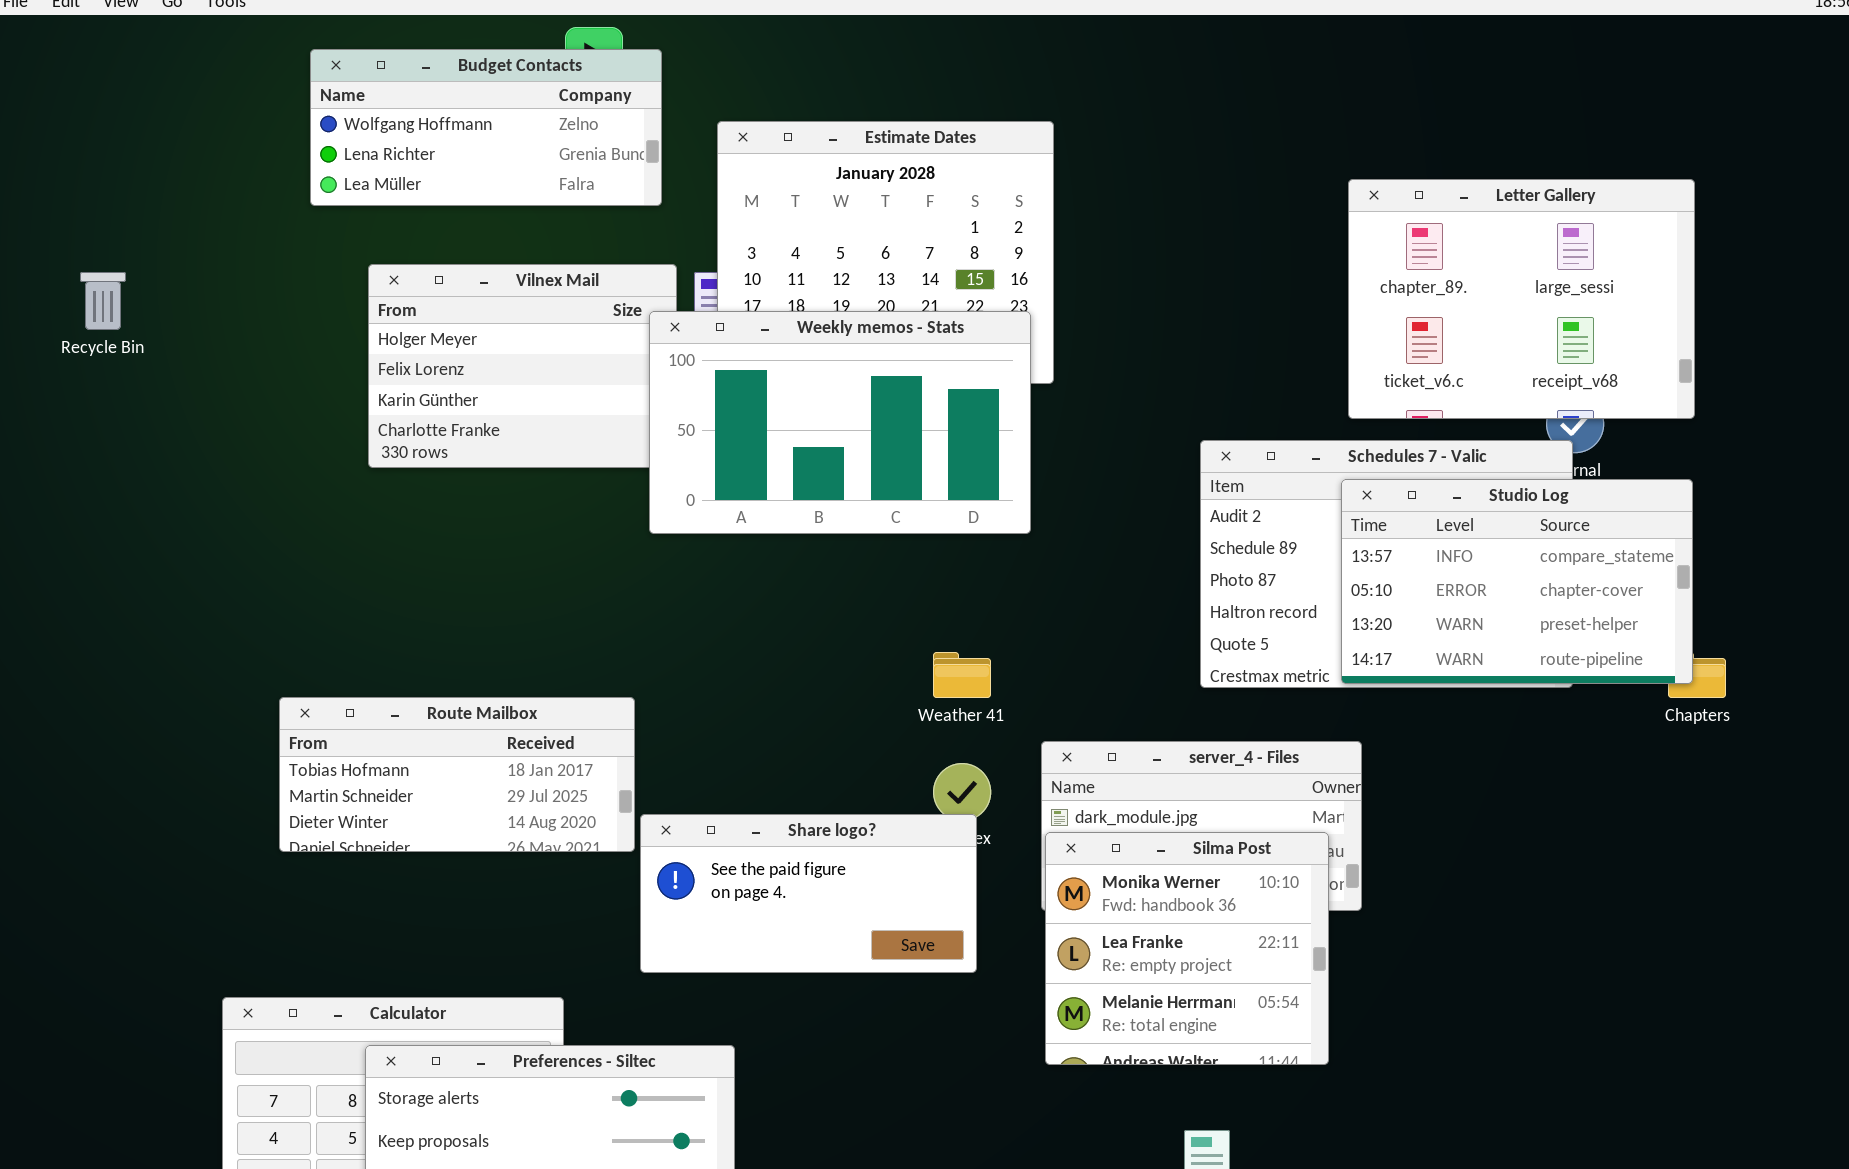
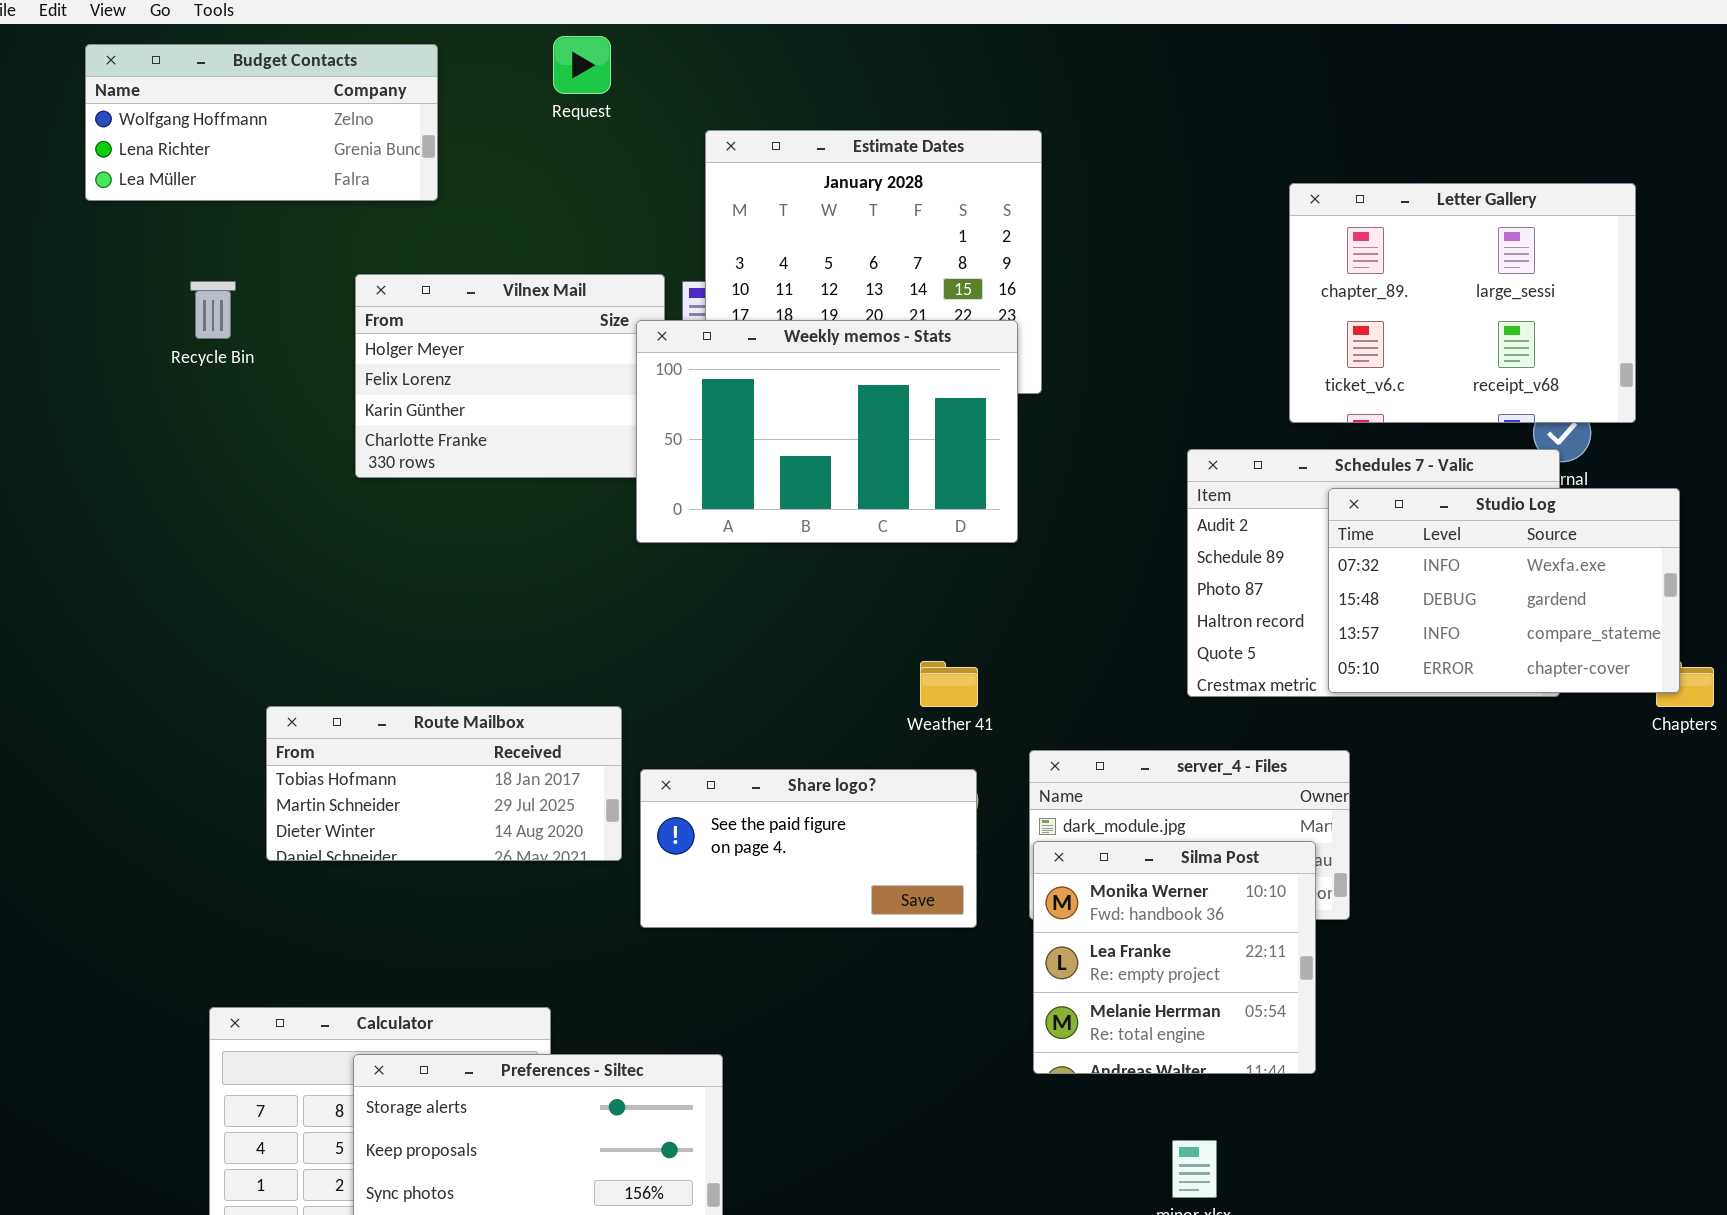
Budget Contacts: [310,49,662,206] -> [85,44,438,201], moved
Letter Gallery: [1348,179,1695,419] -> [1289,183,1636,423], moved
Recycle Bin: [80,272,126,330] -> [190,281,236,339], moved
Studio Log: [1341,479,1693,684] -> [1328,488,1680,693], scrolled up 2 rows
Share logo?: [640,814,977,973] -> [640,769,977,928], moved

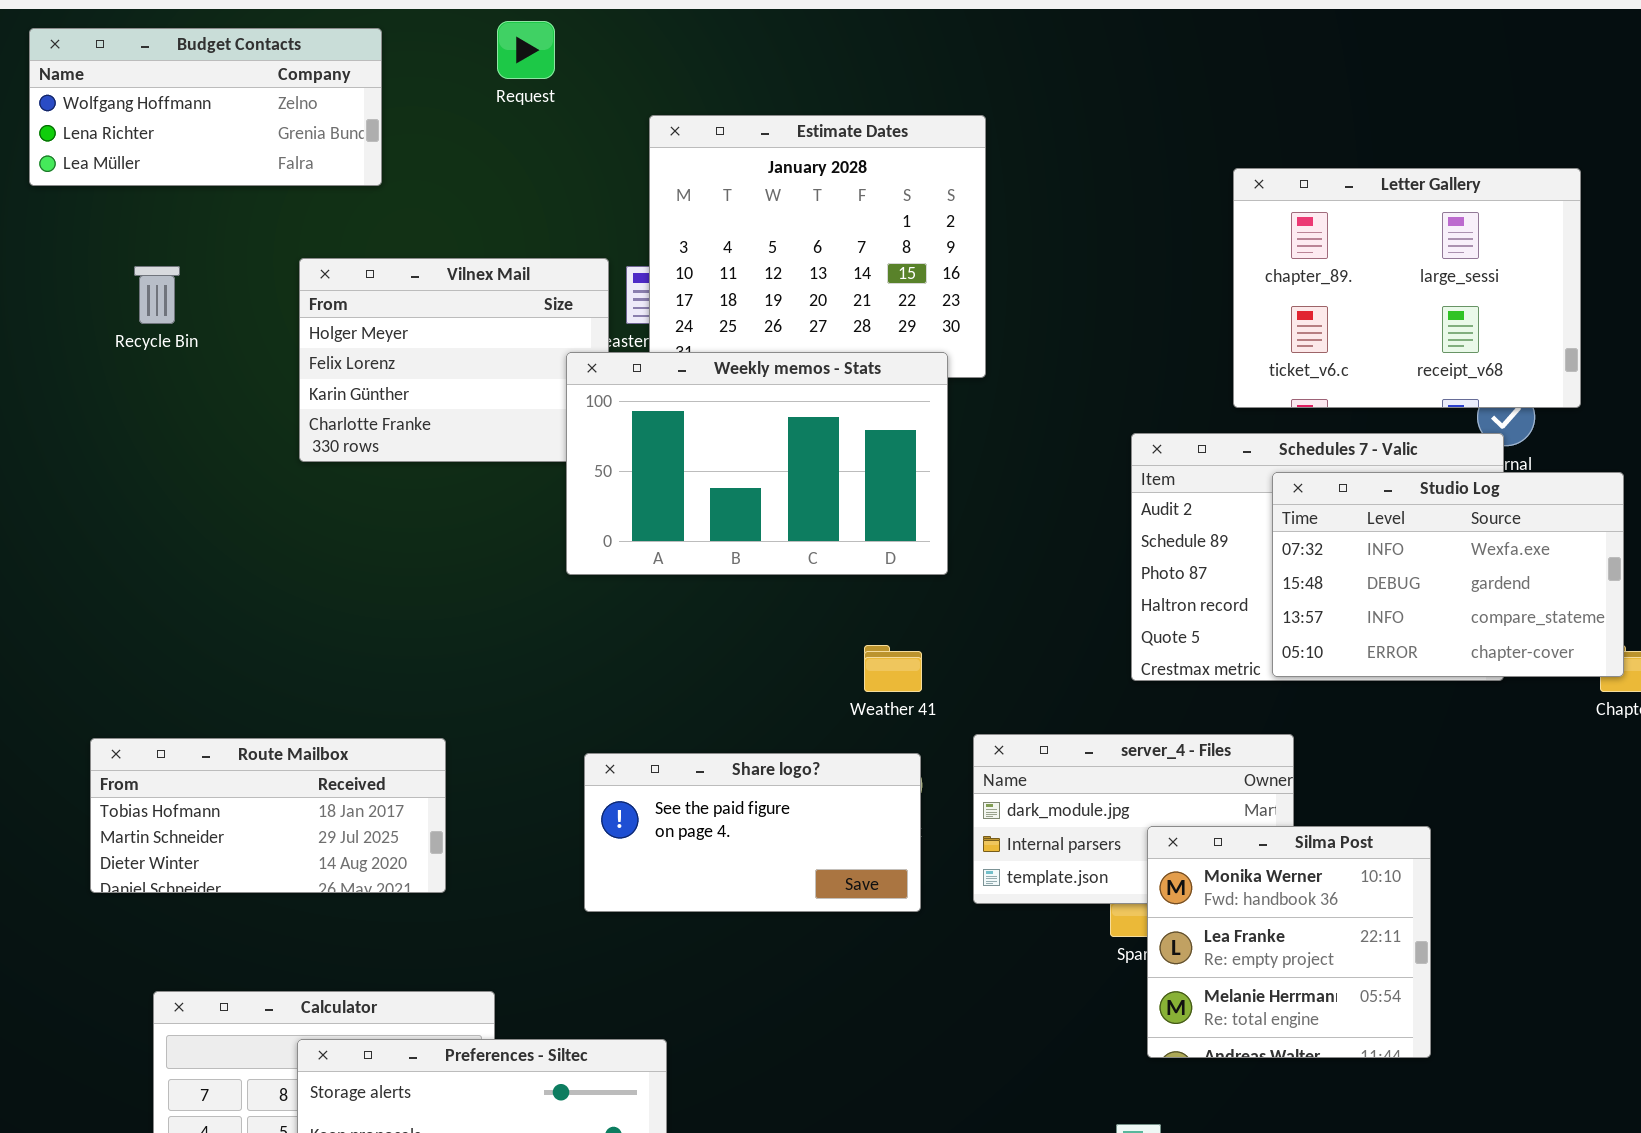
Weekly memos - Stats: [636,320,1018,543] -> [566,352,948,575], moved
Route Mailbox: [266,706,622,861] -> [90,738,446,893], moved
Silma Post: [1033,841,1316,1074] -> [1147,826,1431,1058], moved

